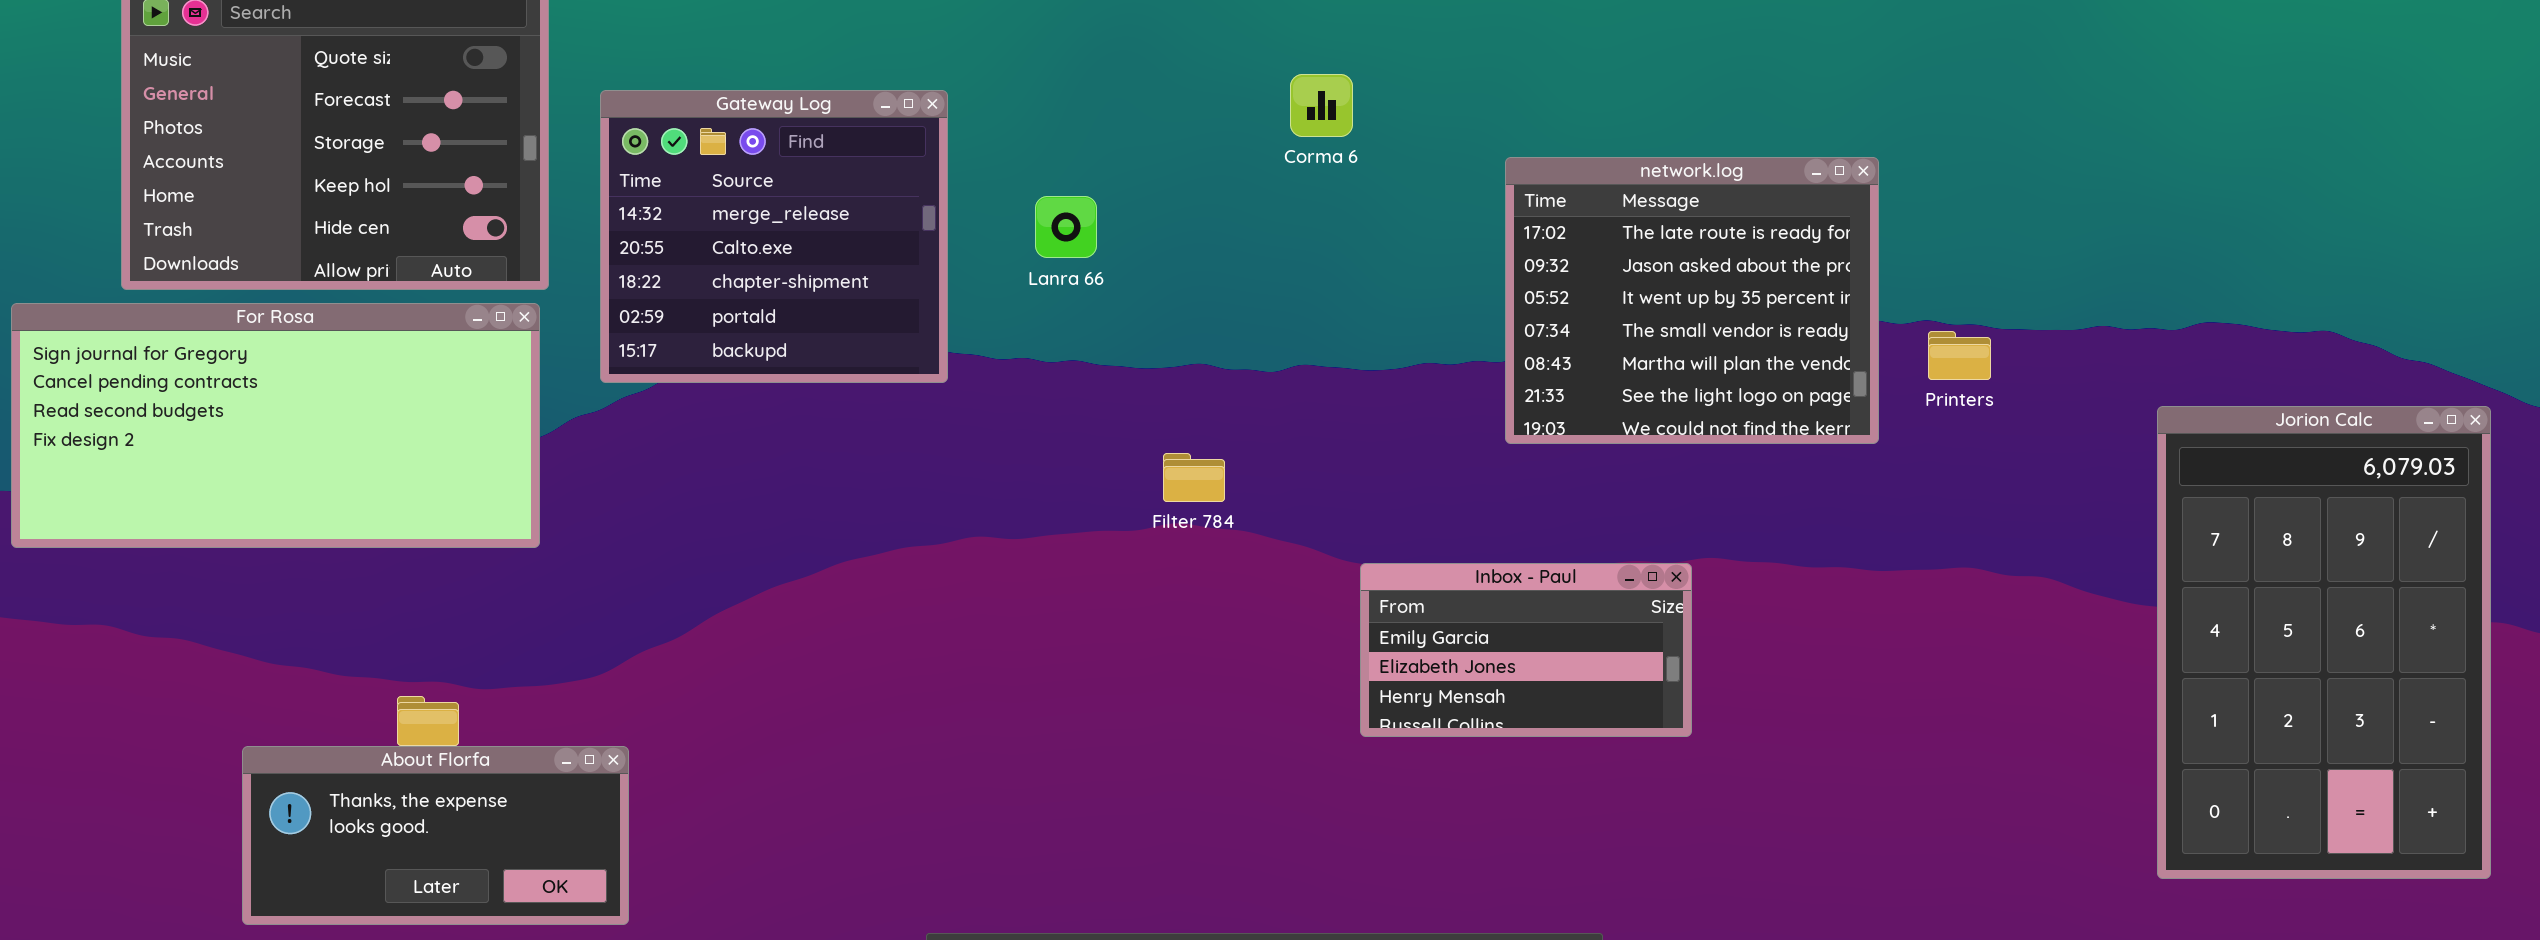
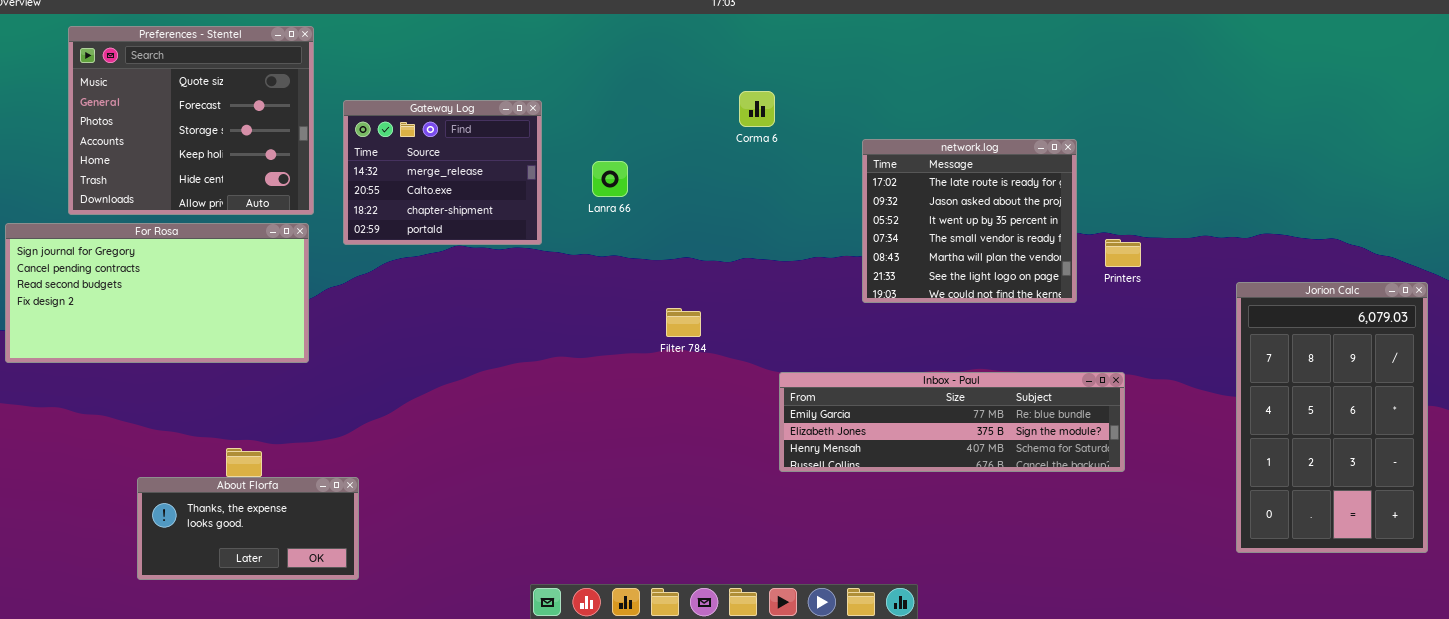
Gateway Log: [600,90,948,383] -> [343,100,542,245], resized
Inbox - Paul: [1360,563,1692,737] -> [779,372,1125,472], resized

